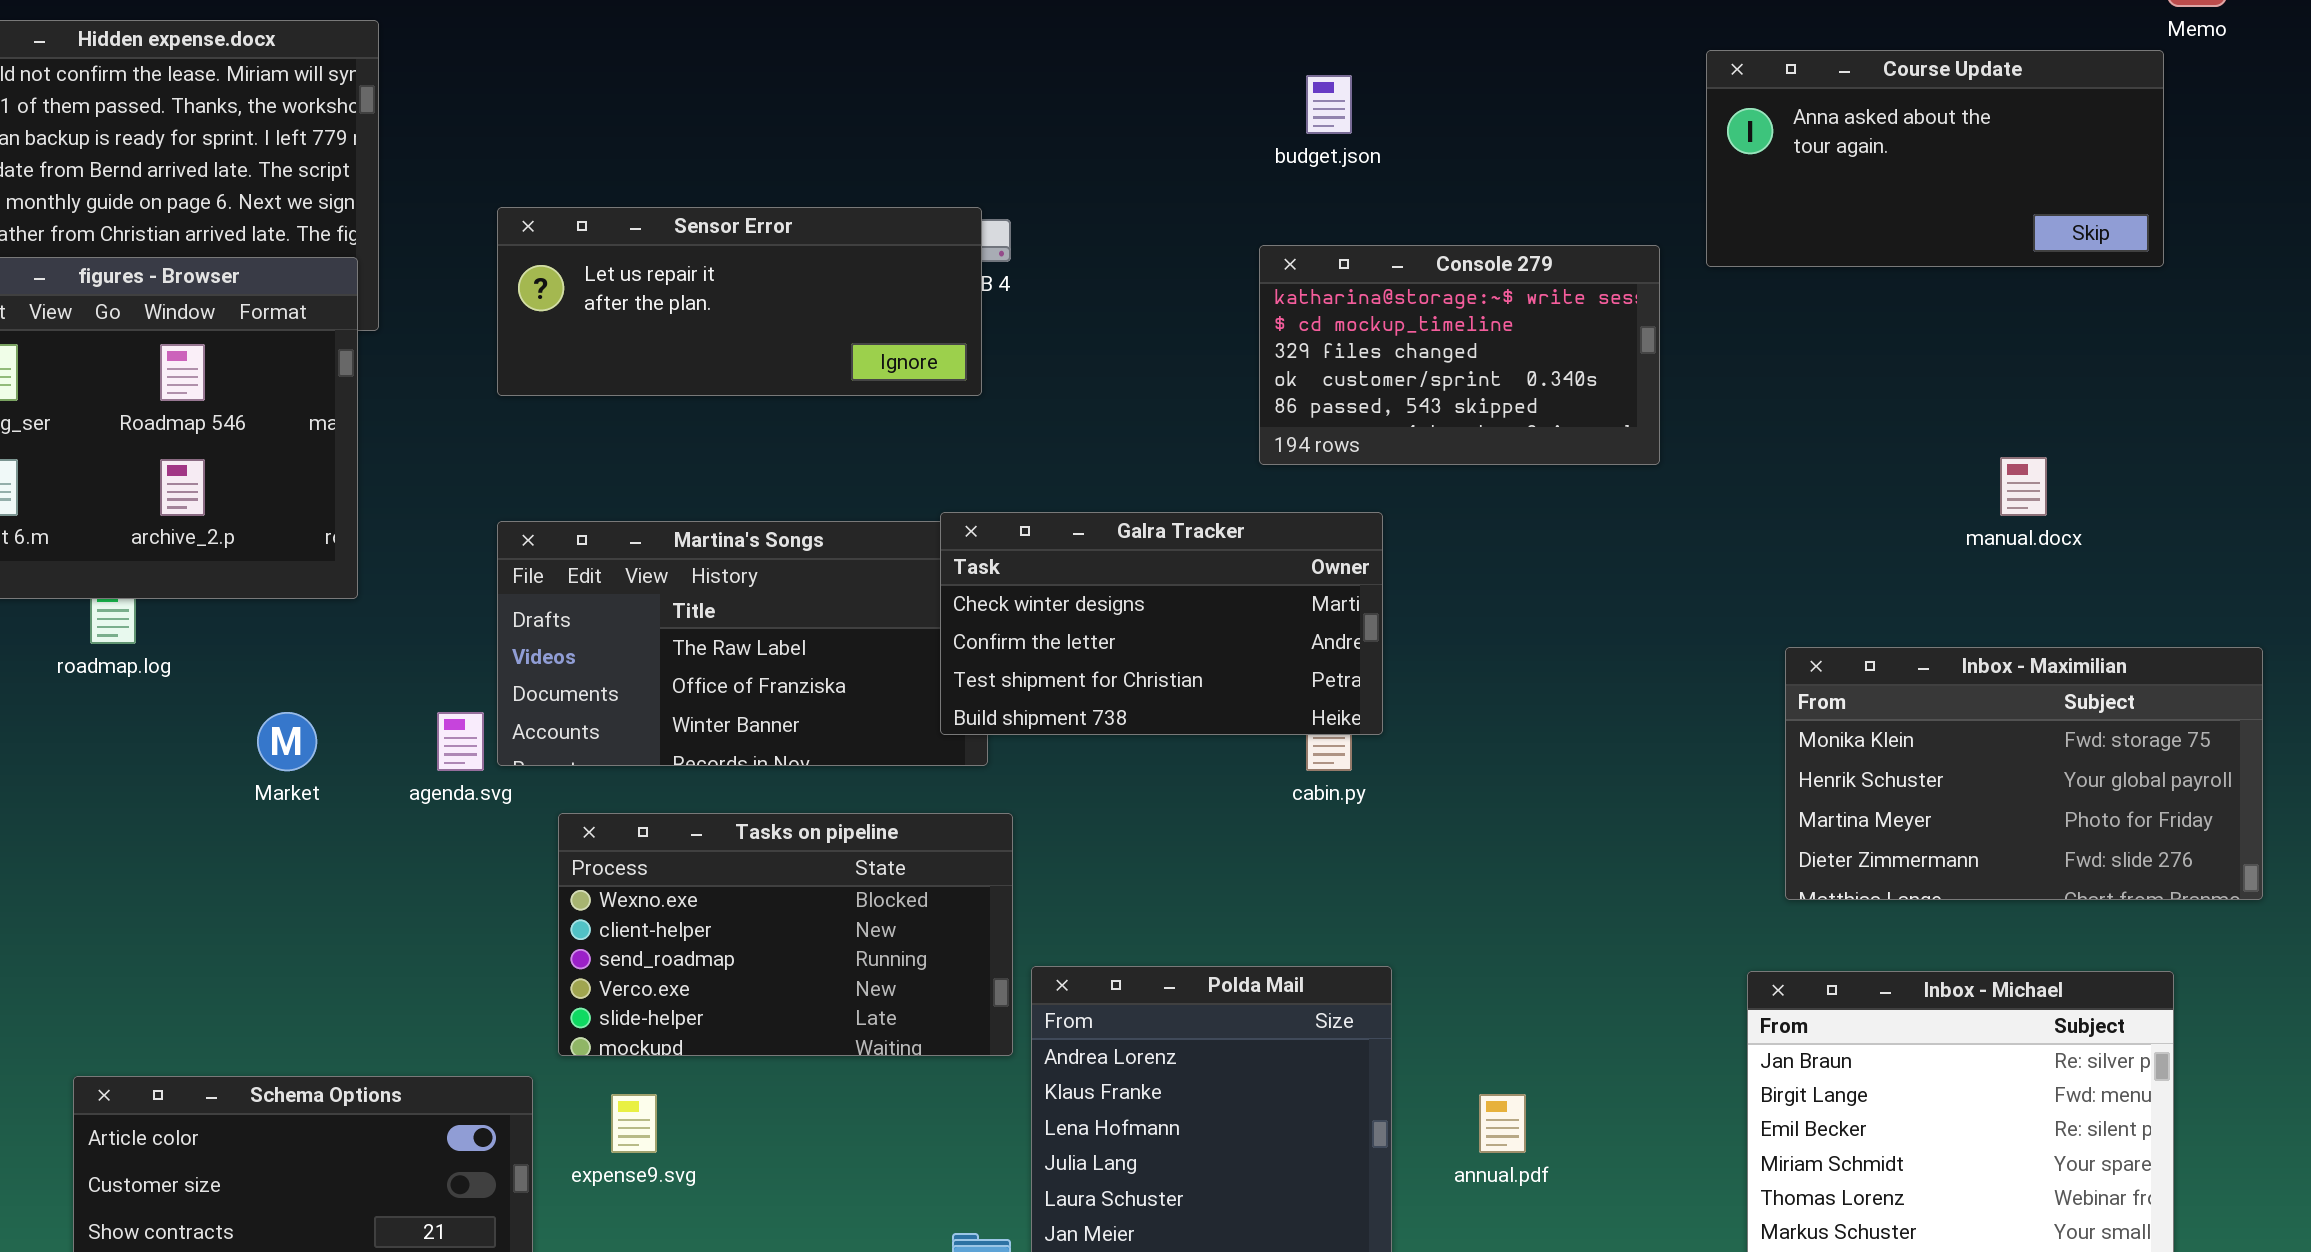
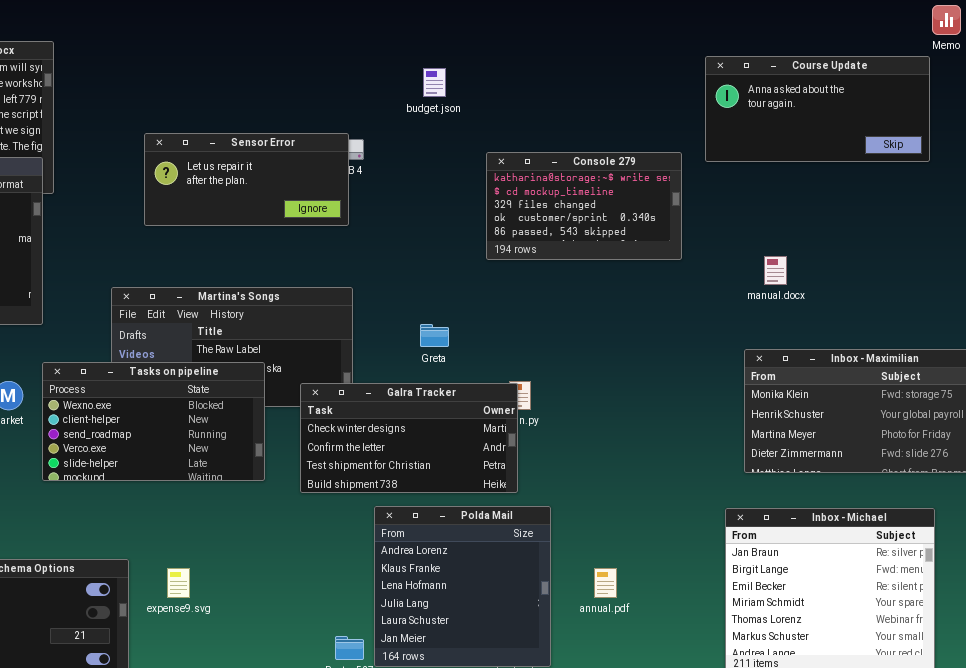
budget.json: [1306,75,1352,134] -> [423,68,446,97], moved
Sensor Error: [497,207,982,396] -> [144,133,349,226], resized
manual.docx: [2000,457,2047,516] -> [764,256,787,285], moved
Galra Tracker: [940,512,1383,735] -> [300,383,518,493], moved
Tasks on pipeline: [558,813,1013,1056] -> [42,362,265,481], moved

